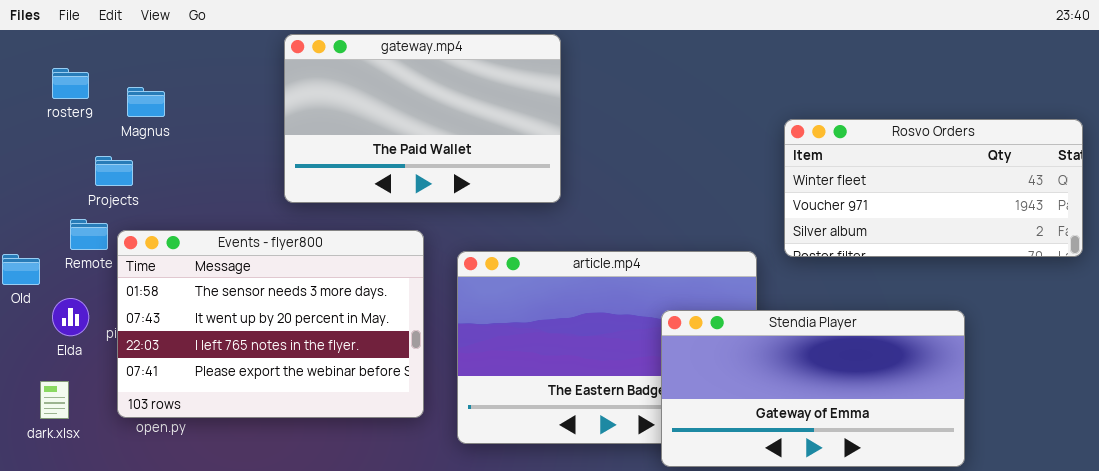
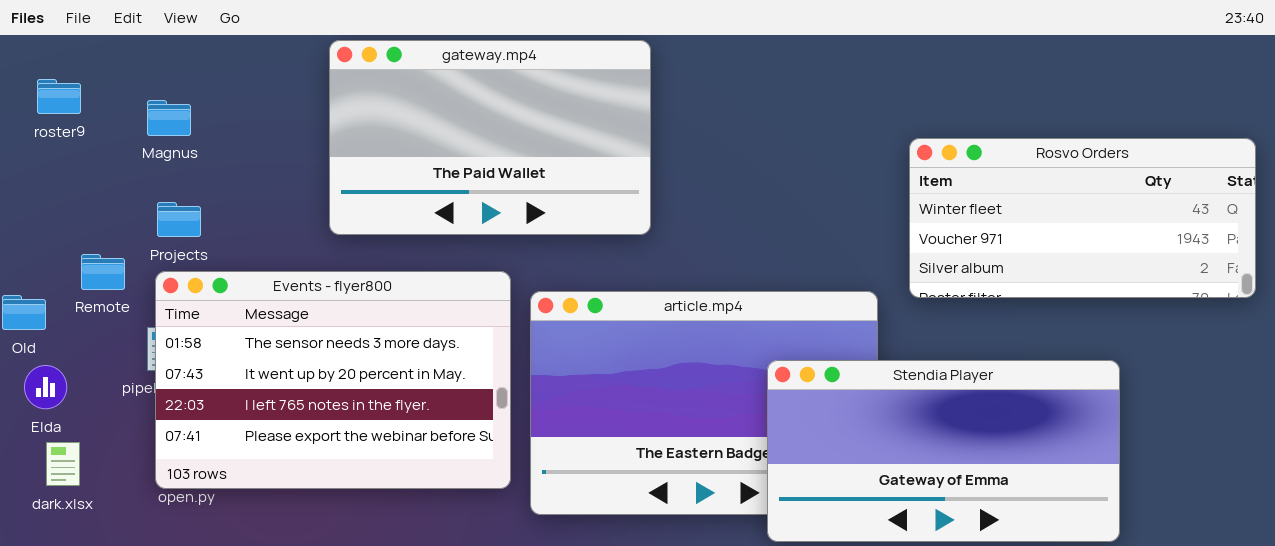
roster9: [52,68,89,99] -> [37,79,81,114], moved
Projects: [95,156,133,186] -> [157,202,201,237], moved
Events - flyer800: [117,230,424,418] -> [155,271,511,489], moved
Elda: [52,298,89,336] -> [24,365,67,409], moved

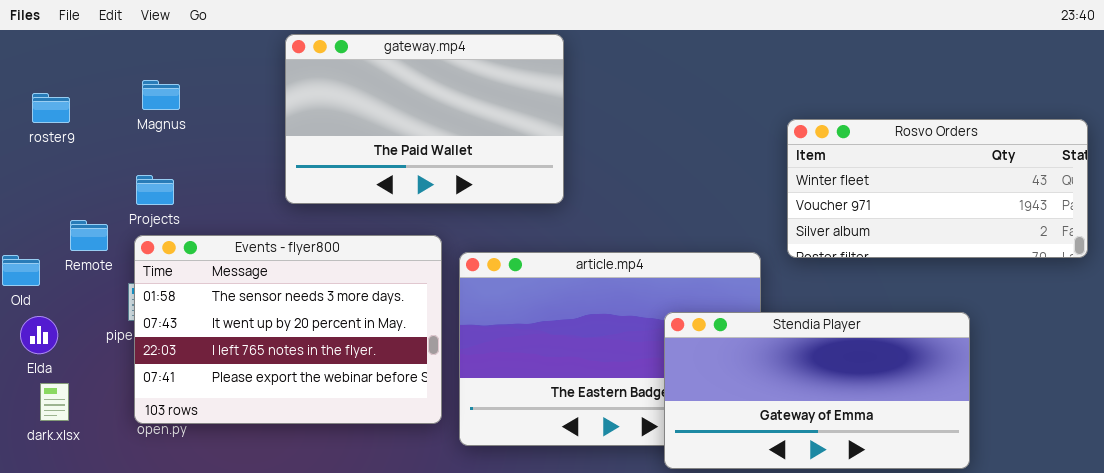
roster9: [37,79,81,114] -> [32,93,70,123], moved
Magnus: [147,100,191,136] -> [142,80,180,110], moved

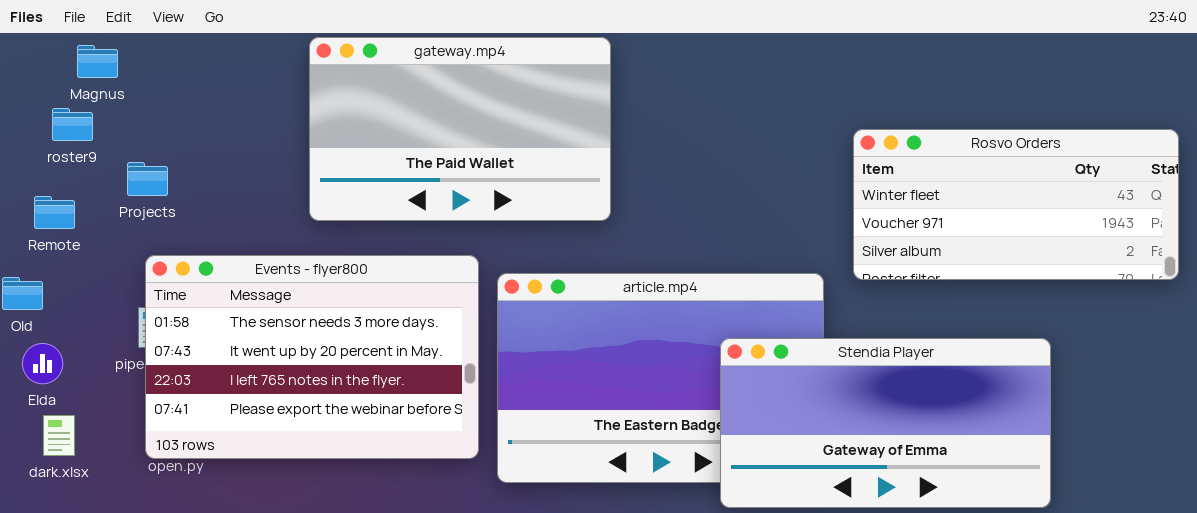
Magnus: [142,80,180,110] -> [77,45,118,78], moved
roster9: [32,93,70,123] -> [52,108,93,141], moved
Projects: [136,175,174,205] -> [127,162,168,196], moved
Remote: [70,220,108,251] -> [34,196,75,229], moved

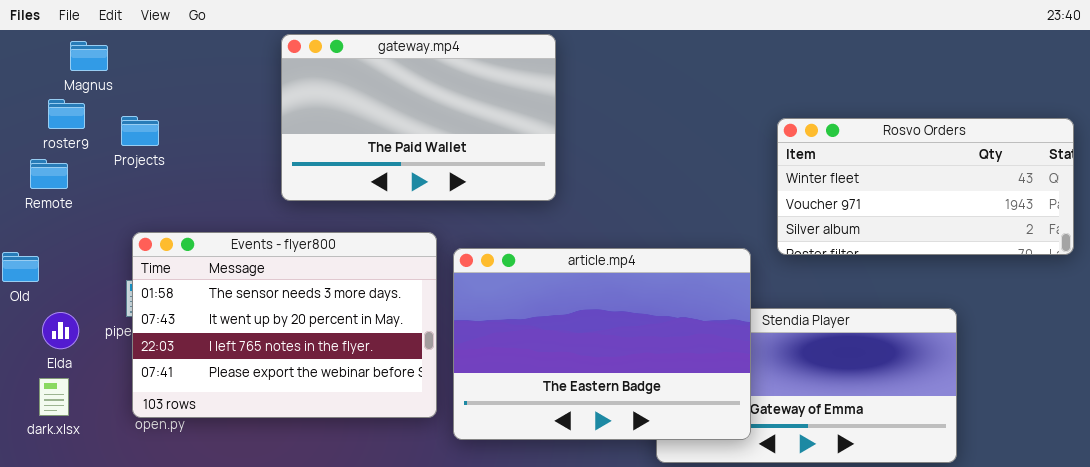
Projects: [127,162,168,196] -> [121,116,159,146], moved
Remote: [34,196,75,229] -> [30,159,68,189], moved
article.mp4: [497,273,824,483] -> [453,248,751,440], raised
Elda: [22,343,63,384] -> [42,312,79,349], moved

